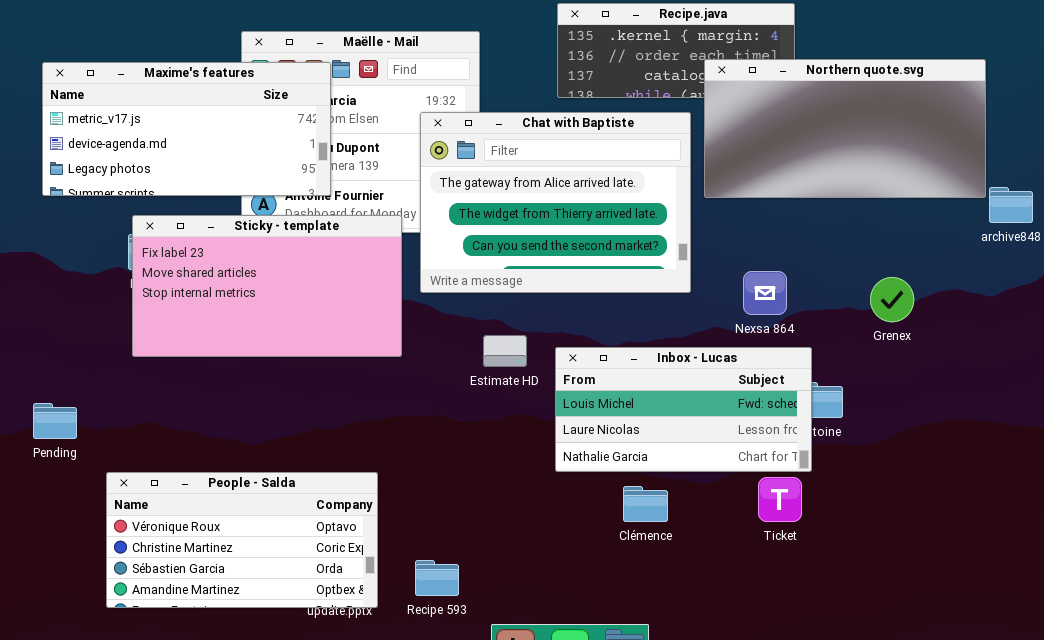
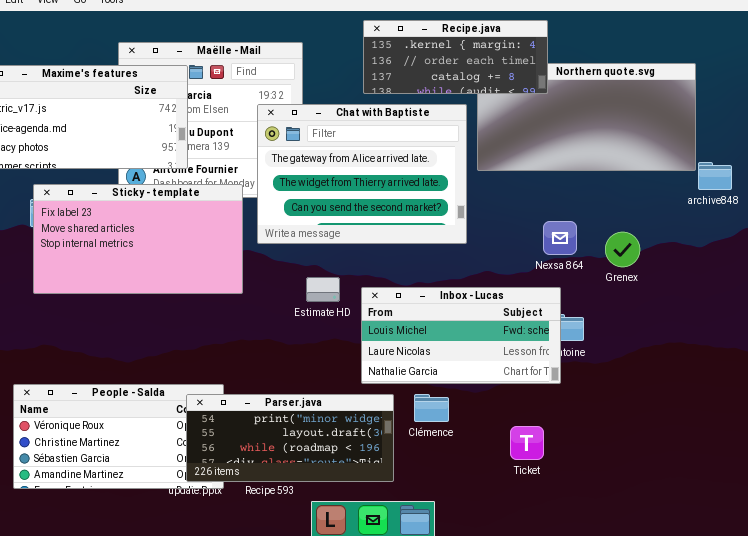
Recipe.java: [557,3,795,98] -> [363,20,548,94], raised
Nexsa 864: [743,271,787,315] -> [543,221,577,255], moved
Ticket: [758,477,802,522] -> [510,426,544,460], moved
Parser.java: none -> [186,394,394,482], opened

